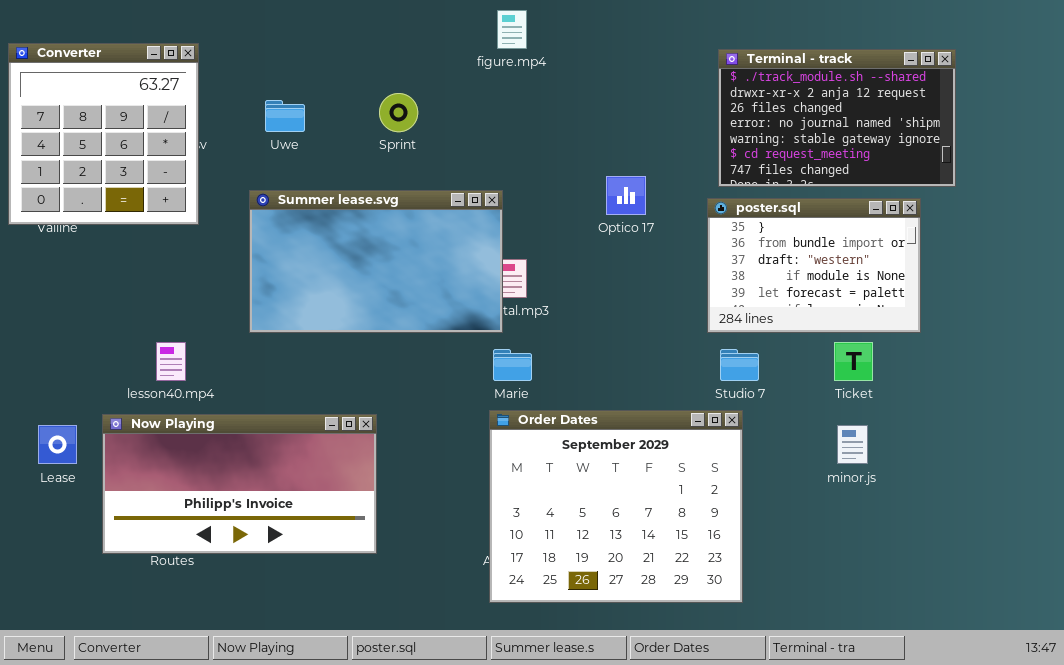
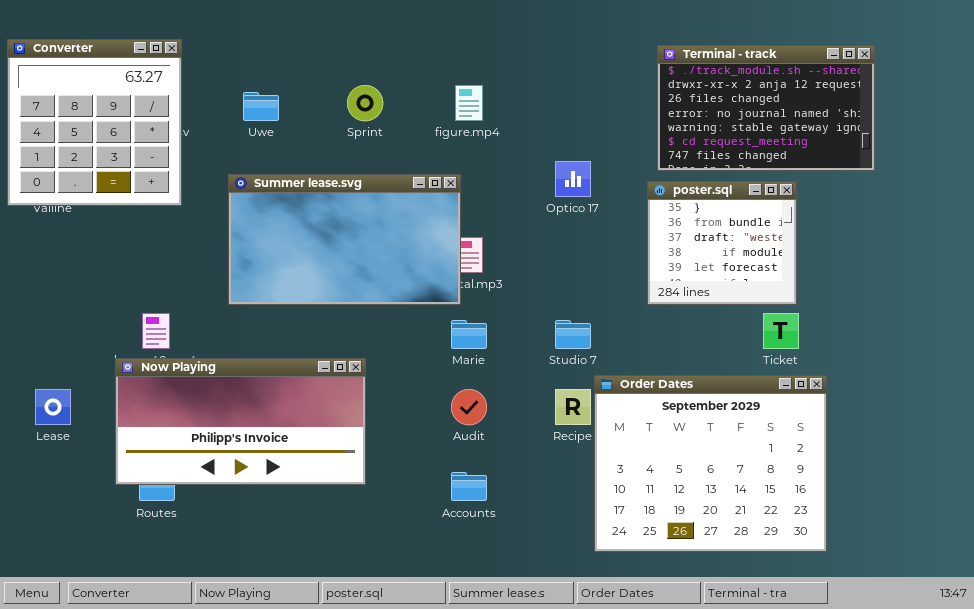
figure.mp4: [497,10,527,49] -> [455,85,483,121], moved
poster.sql: [707,198,921,333] -> [647,181,797,305], resized
Studio 7: [720,349,759,381] -> [555,320,591,349], moved
Order Dates: [489,410,743,603] -> [594,375,827,552], moved
Now Playing: [102,414,377,554] -> [115,358,366,485], moved

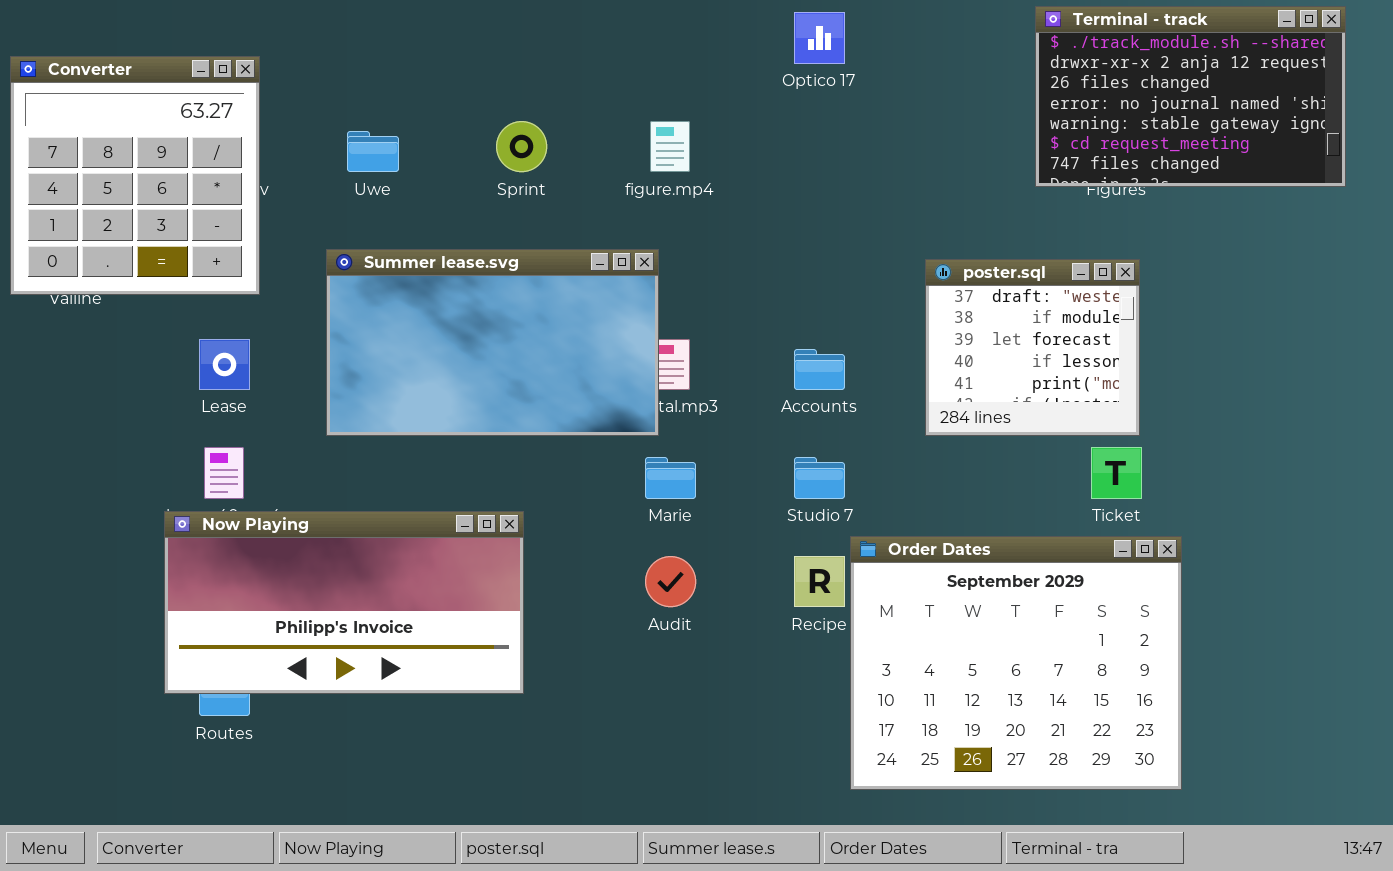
Terminal - track: [657,45,875,171] -> [1035,6,1346,187], moved
Optico 17: [555,161,591,197] -> [794,12,845,64], moved
poster.sql: [647,181,797,305] -> [925,259,1140,436], scrolled down 2 rows
Lease: [35,389,71,425] -> [199,339,250,390], moved
Accounts: [451,472,487,501] -> [794,349,845,390], moved

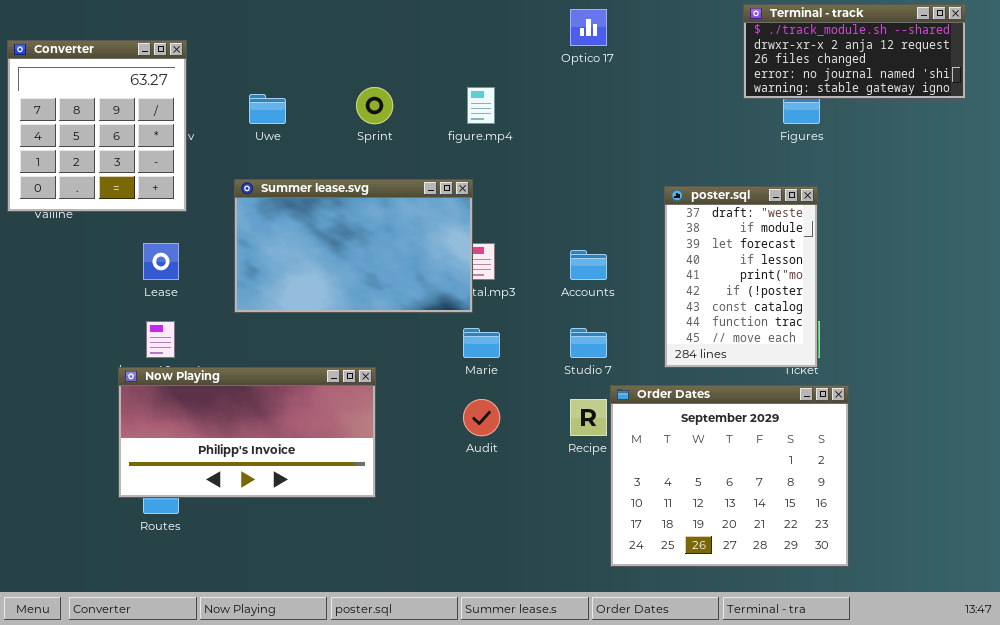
Terminal - track: [1035,6,1346,187] -> [743,4,966,99], resized
poster.sql: [925,259,1140,436] -> [664,186,818,368], resized

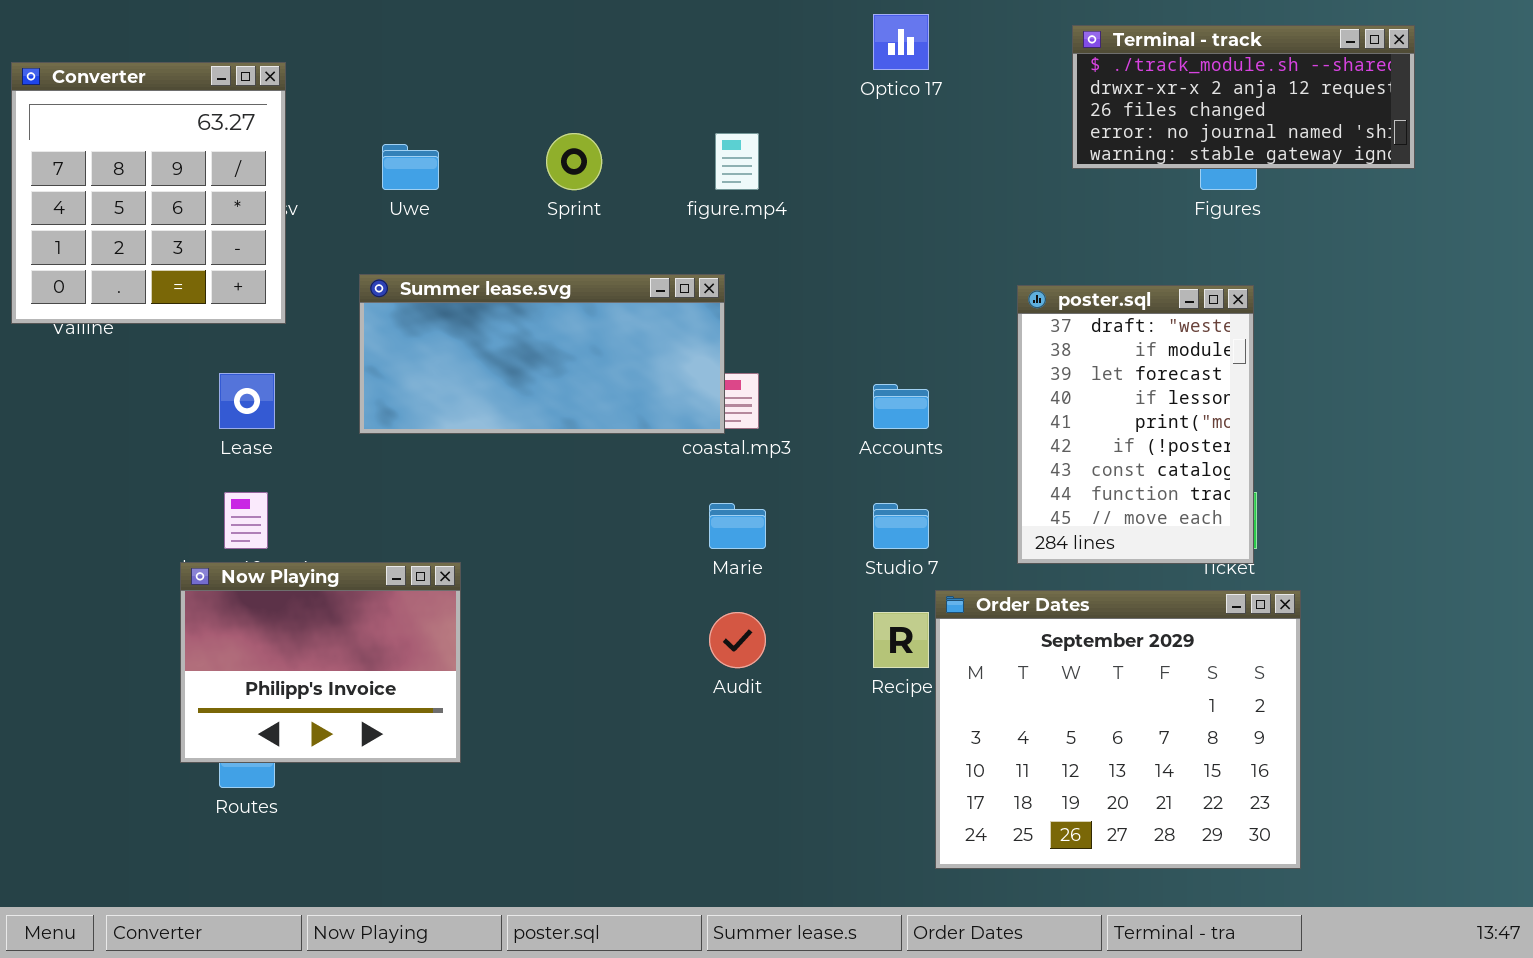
Terminal - track: [743,4,966,99] -> [1072,25,1415,169], moved
Summer lease.svg: [234,179,473,313] -> [359,274,725,434], resized
Now Playing: [118,367,376,498] -> [180,562,461,763], resized

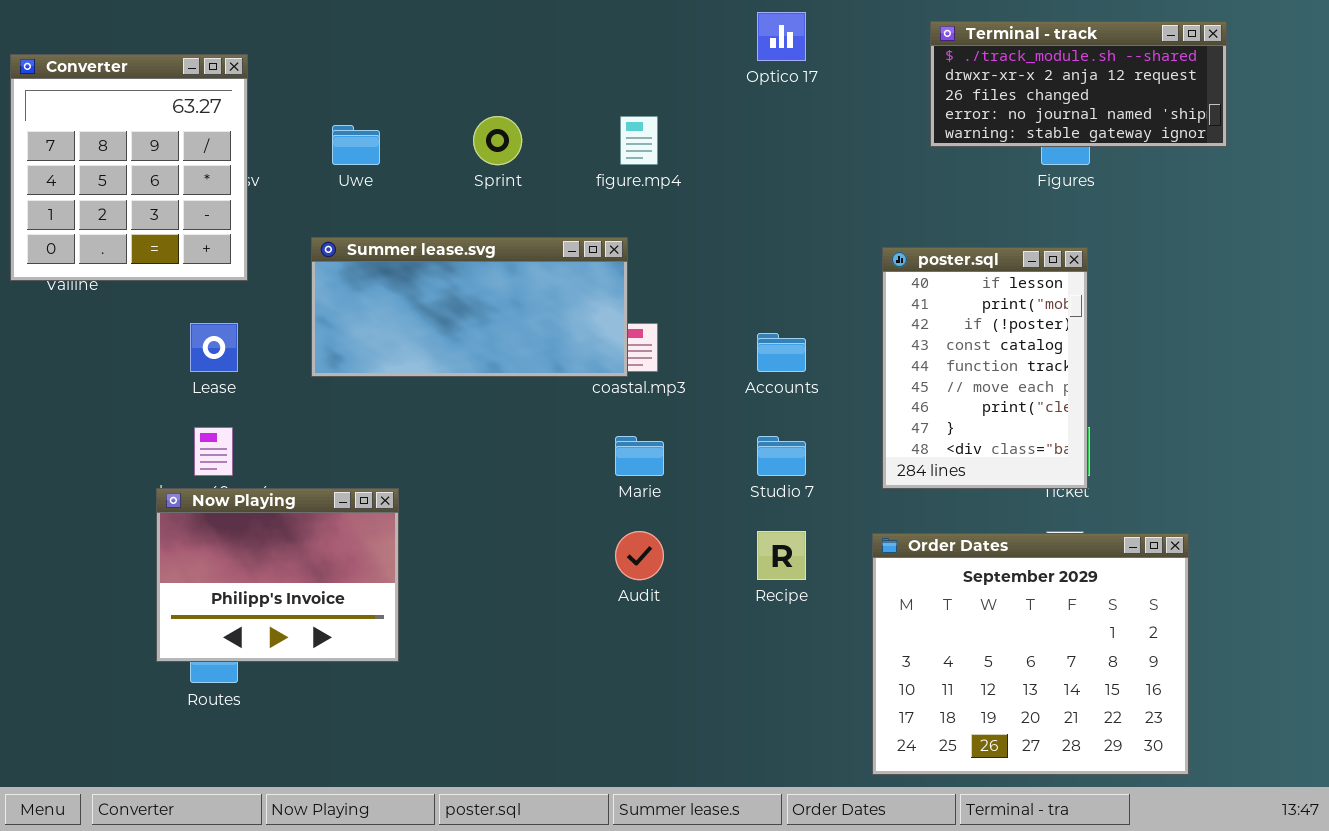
poster.sql: [1017,285,1254,564] -> [882,247,1088,489], scrolled down 3 rows
Order Dates: [935,590,1301,869] -> [872,533,1189,775], moved

